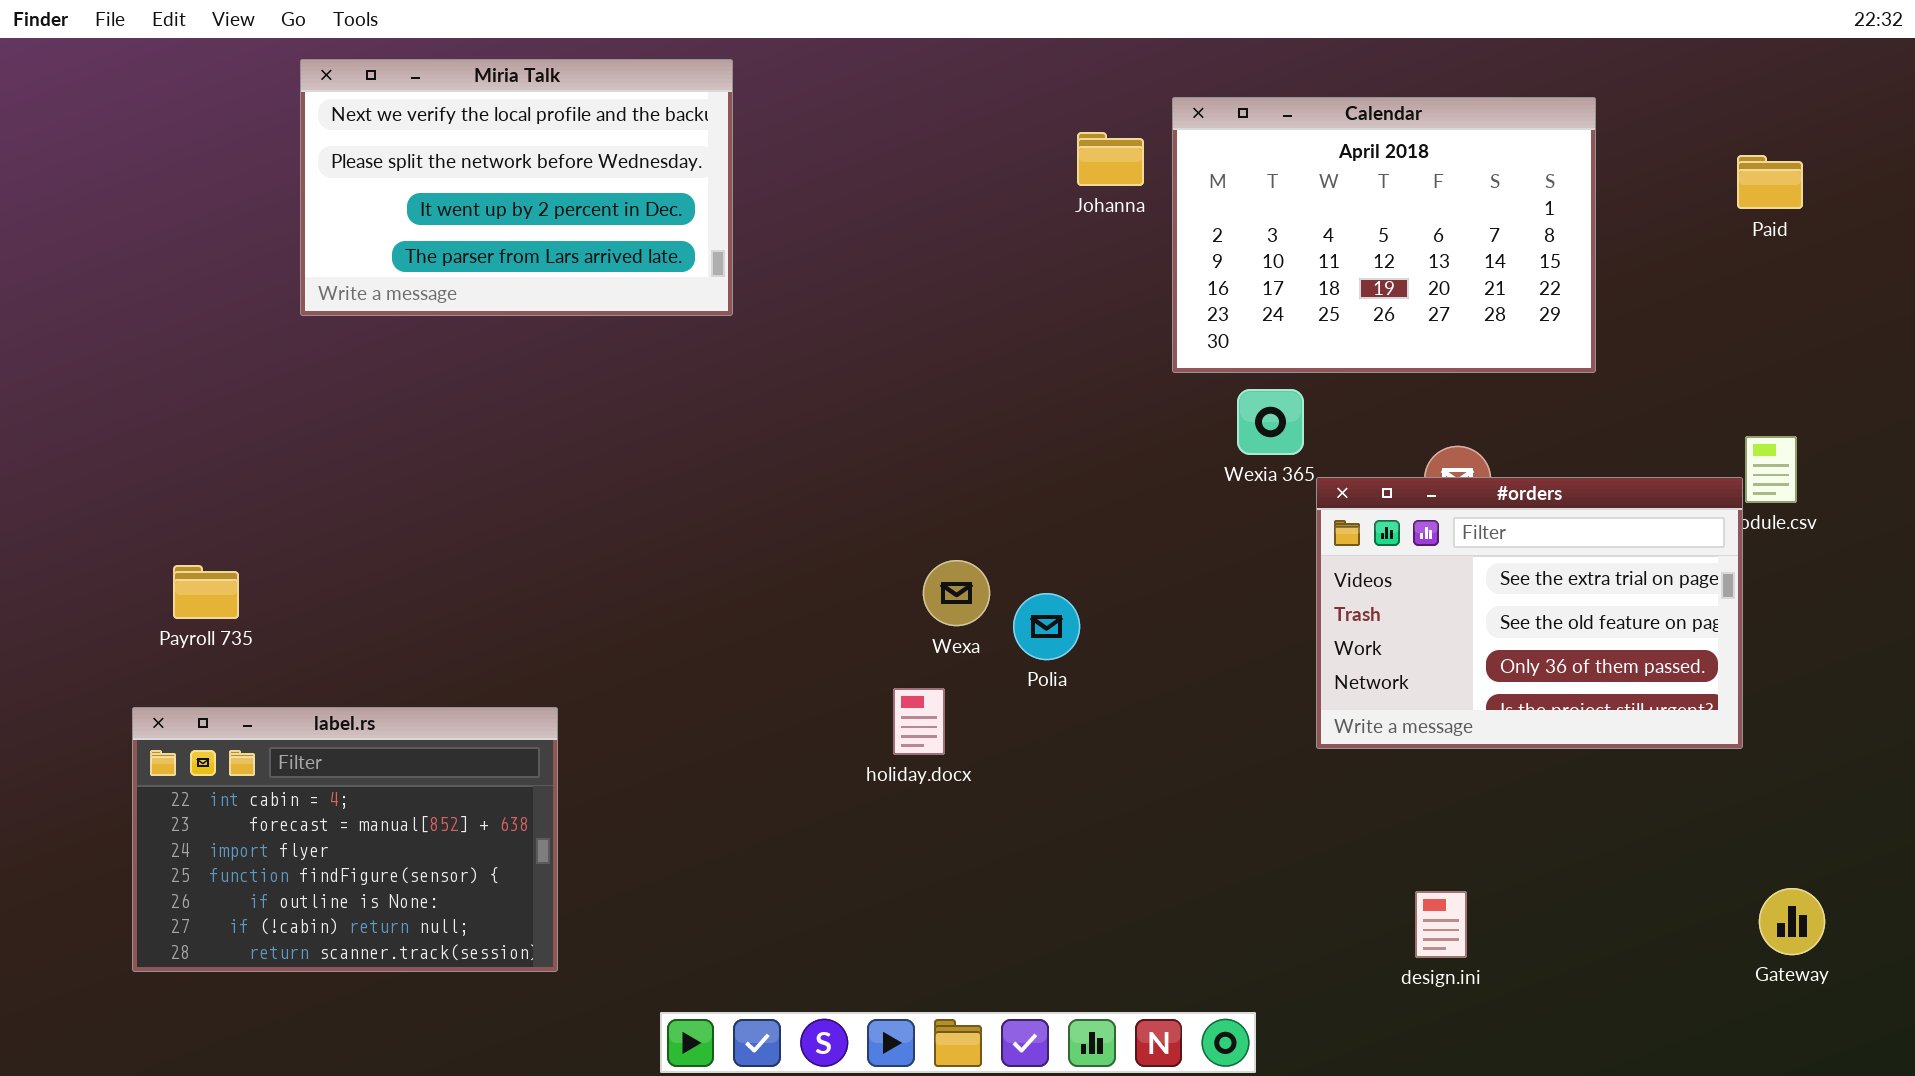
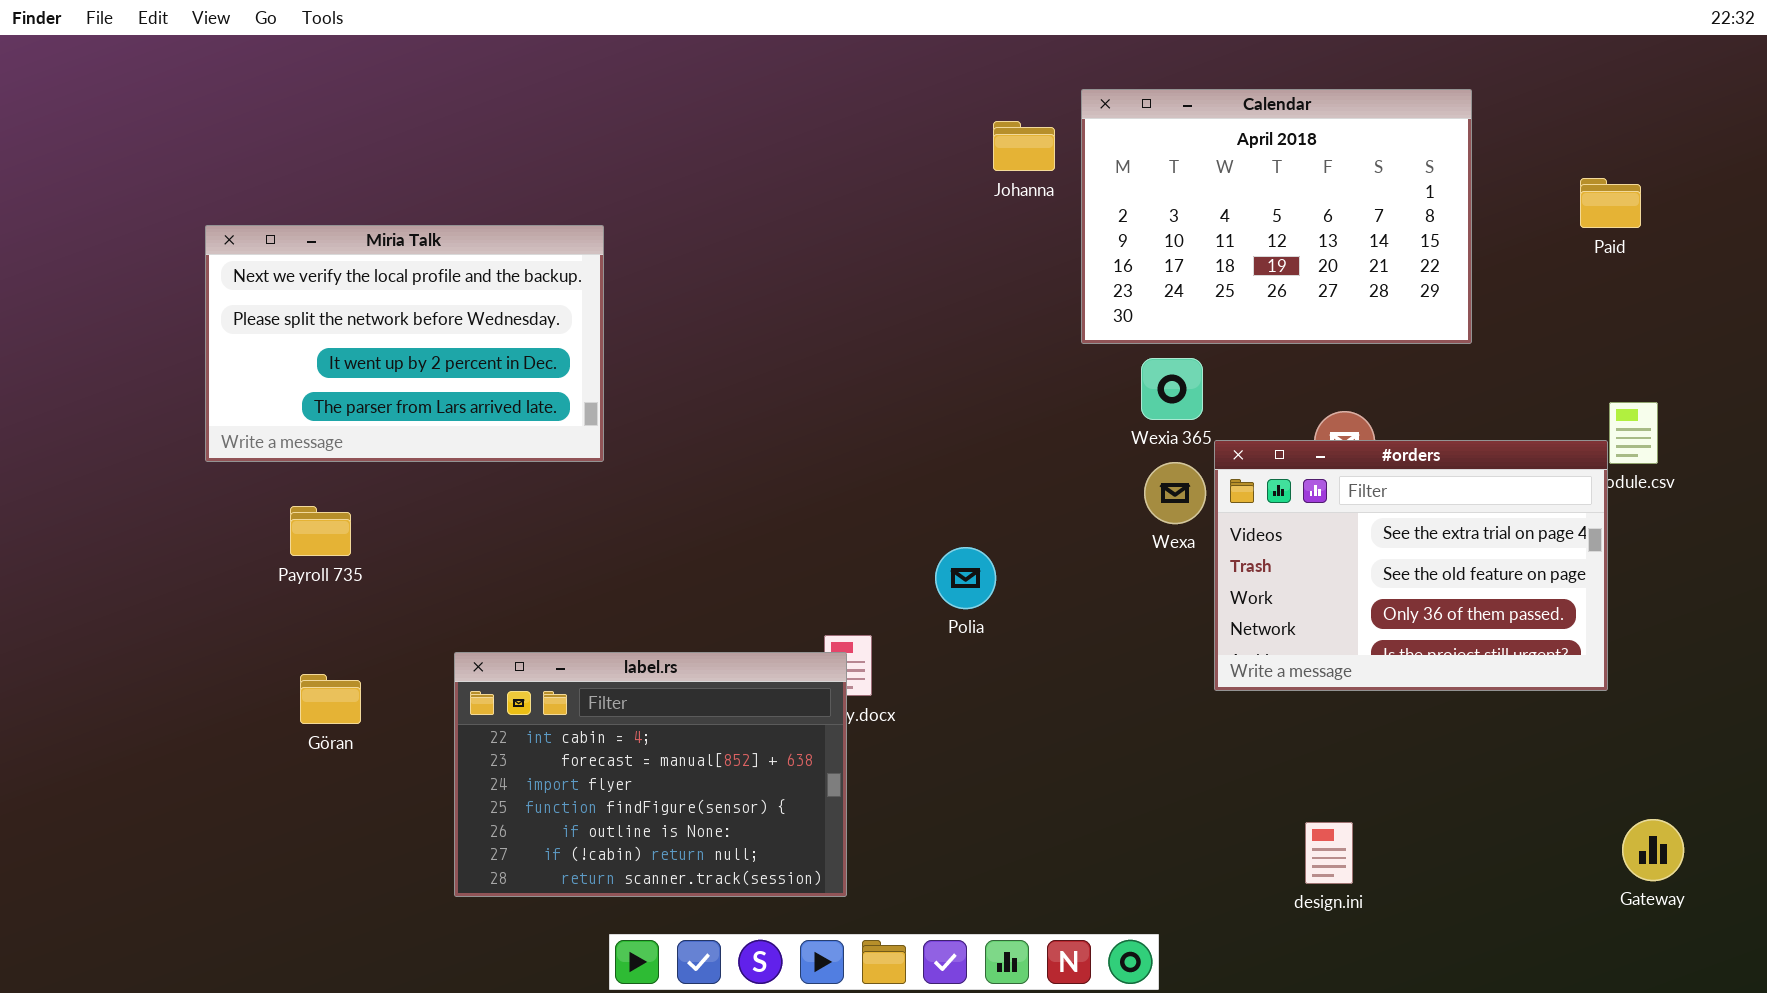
Miria Talk: [300,59,733,316] -> [205,225,604,462], moved
Paid: [1737,155,1803,209] -> [1580,178,1641,228], moved
Wexa: [923,560,990,626] -> [1144,462,1206,524], moved
Payroll 735: [173,565,239,619] -> [290,506,351,556], moved
label.rs: [132,707,558,972] -> [454,652,847,897], moved

